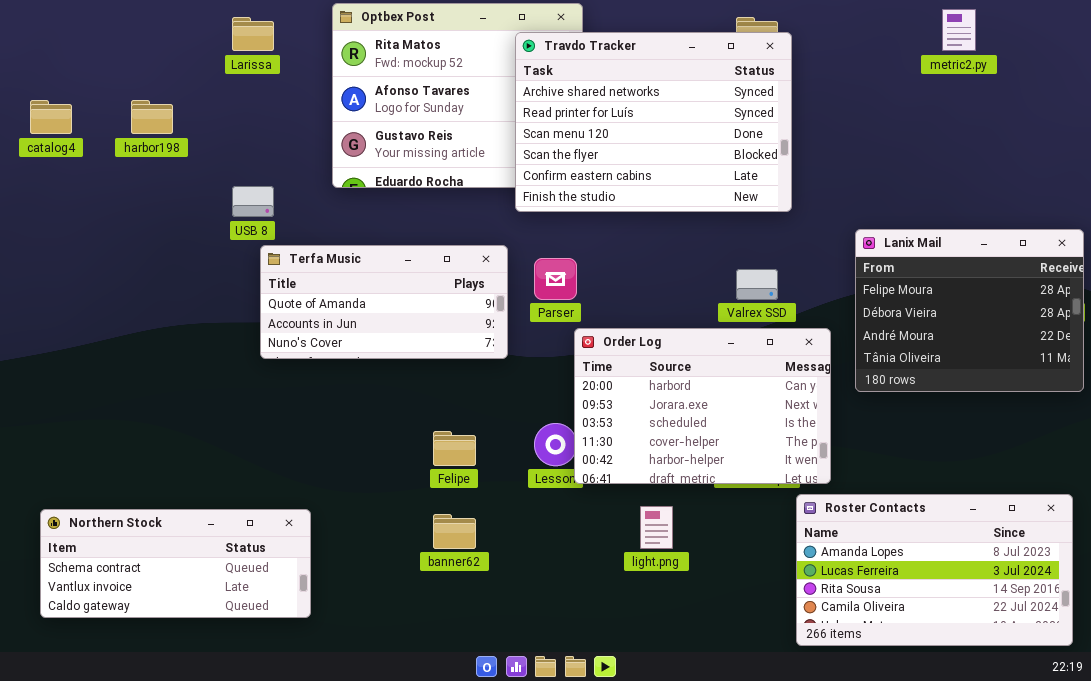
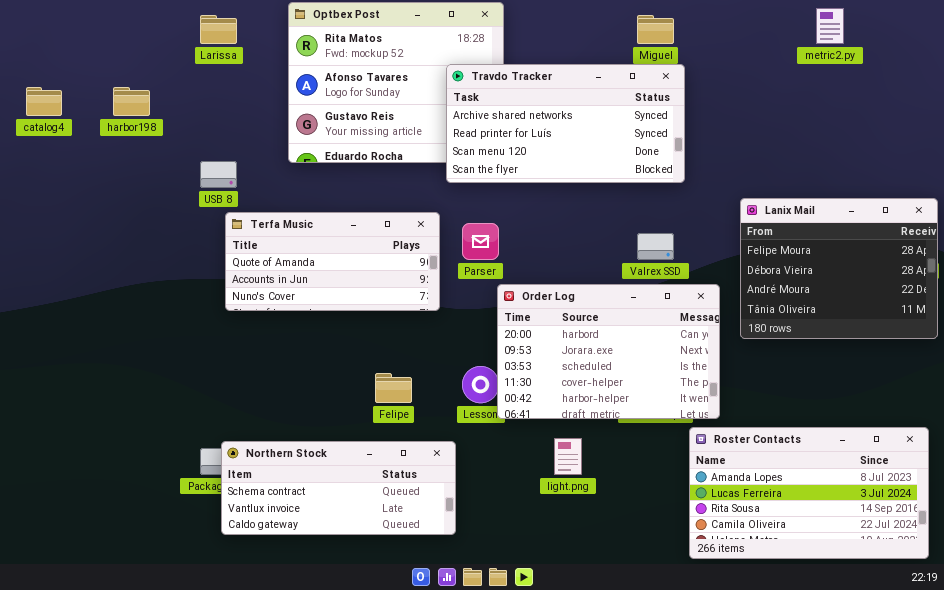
Travdo Tracker: [515,32,792,212] -> [446,64,685,183], resized
Northern Stock: [40,509,311,618] -> [221,441,456,535], moved

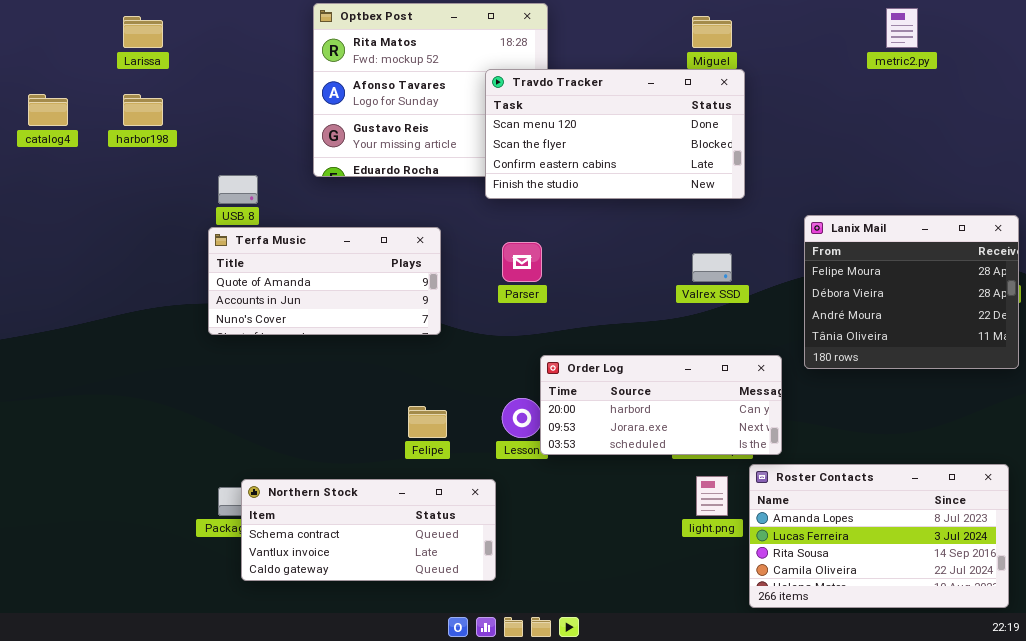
Larissa: [200,15,237,44] -> [123,16,163,48], moved
Travdo Tracker: [446,64,685,183] -> [485,69,745,199], scrolled down 2 rows
Terfa Music: [225,212,440,311] -> [208,227,441,335], moved
Order Log: [497,284,720,419] -> [540,355,782,455], resized
light.png: [554,438,582,475] -> [696,476,728,516], moved

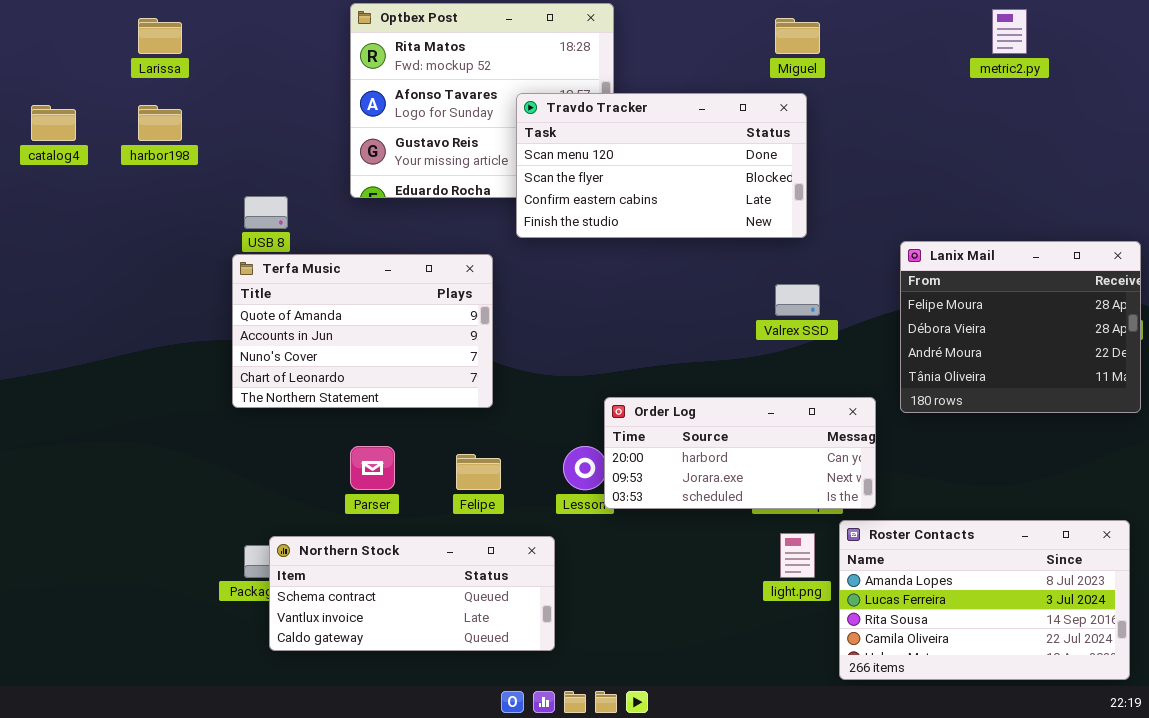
Travdo Tracker: [485,69,745,199] -> [516,93,807,238], moved
Terfa Music: [208,227,441,335] -> [232,254,493,408], resized
Parser: [502,242,542,282] -> [350,446,395,490], moved

